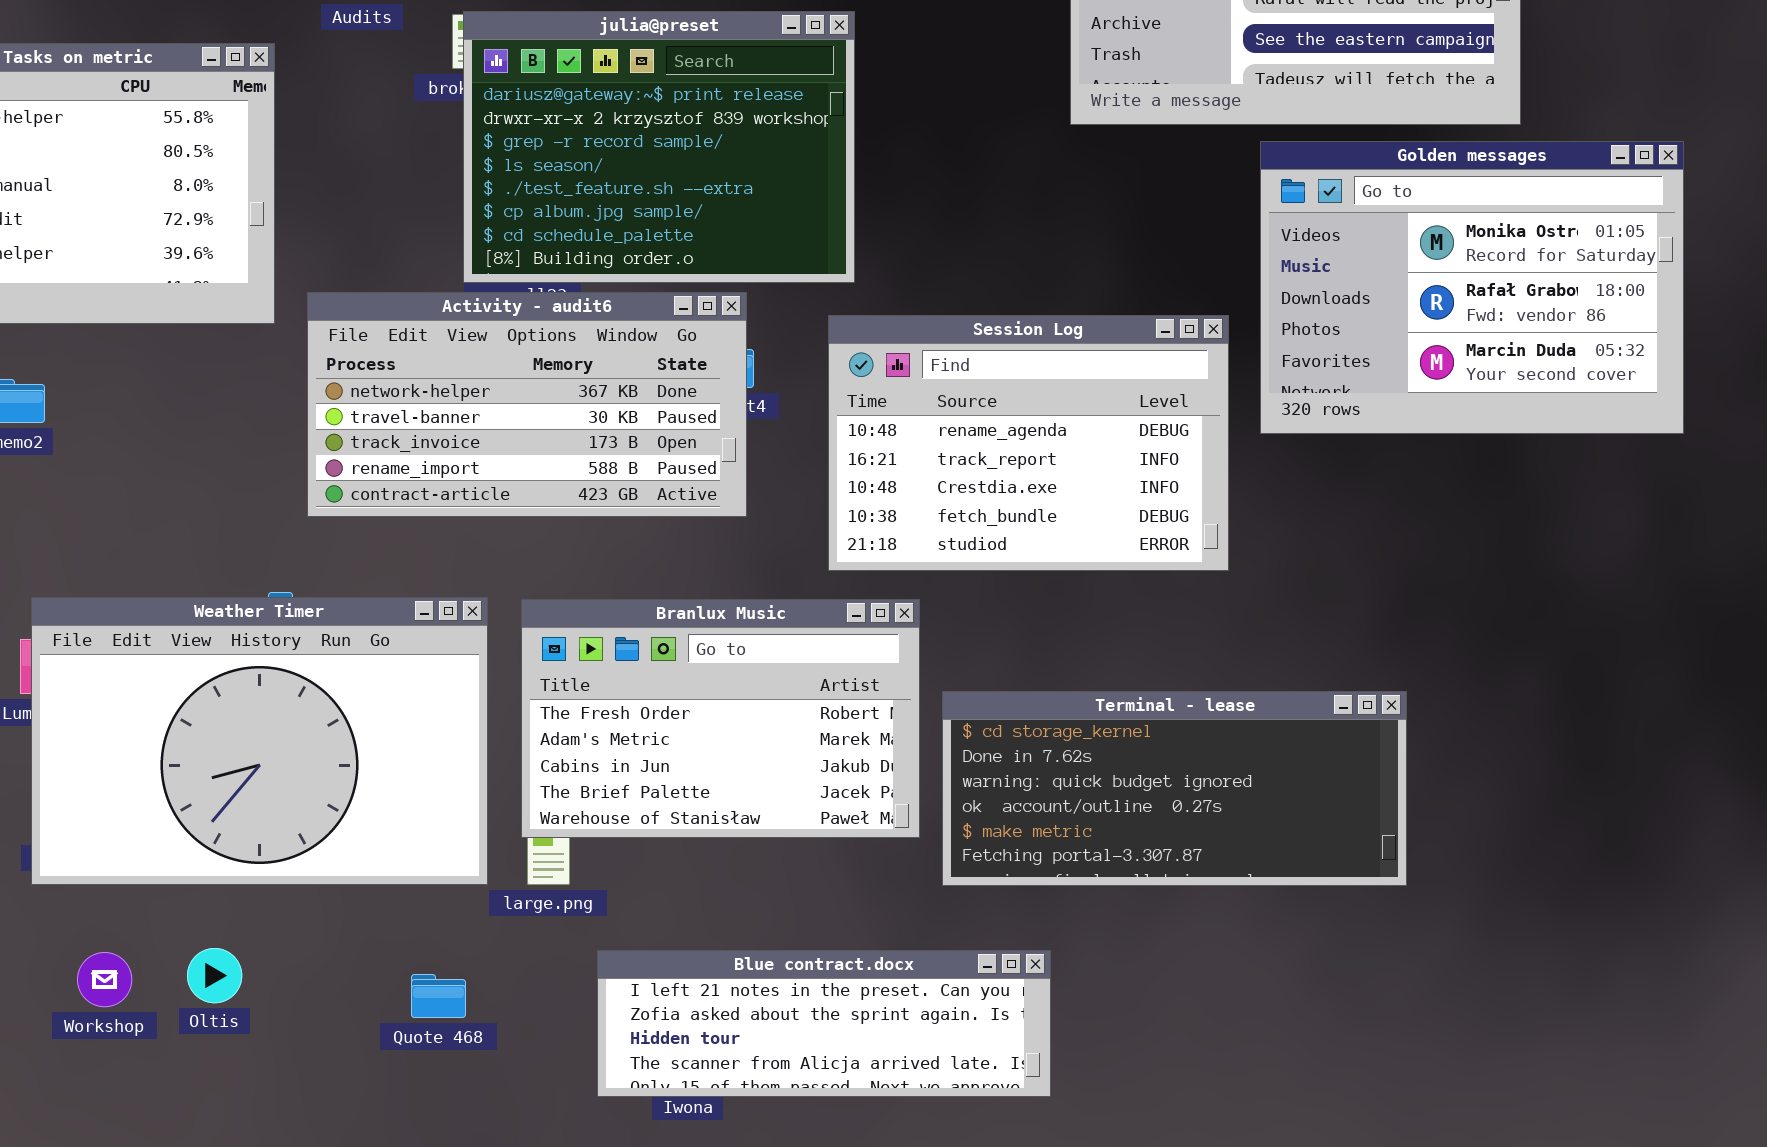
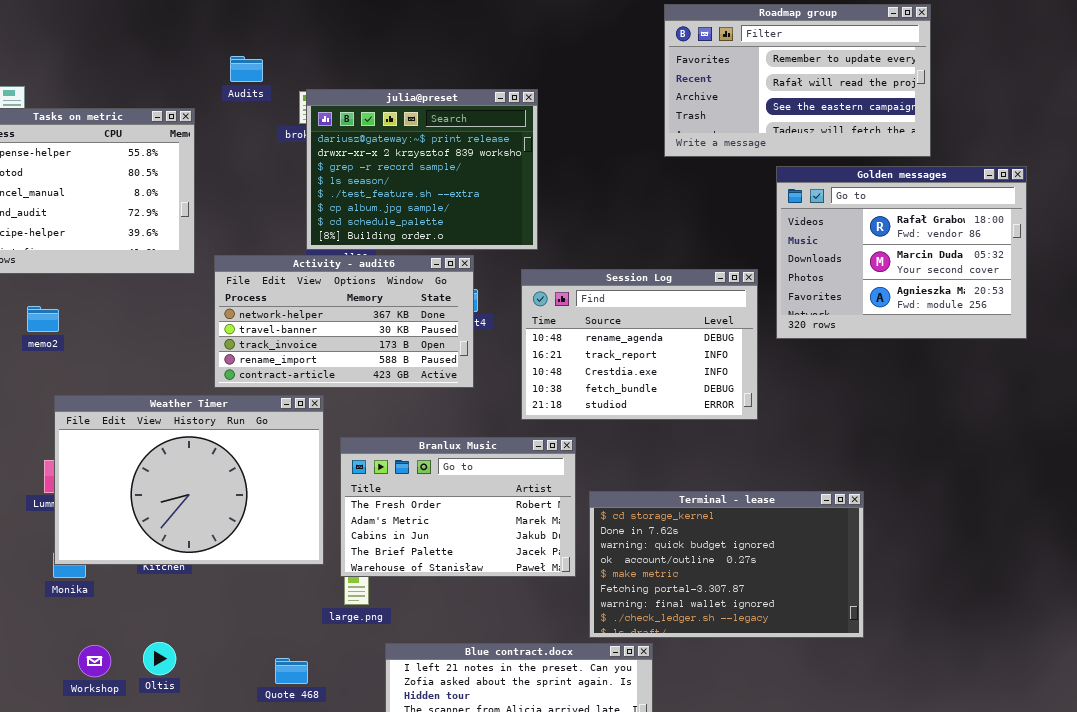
Golden messages: [1260,141,1684,434] -> [776,166,1027,339], scrolled down 1 row
Weather Timer: [31,597,488,885] -> [54,395,324,565], moved
Terminal - lease: [942,691,1407,886] -> [589,491,864,638], resized

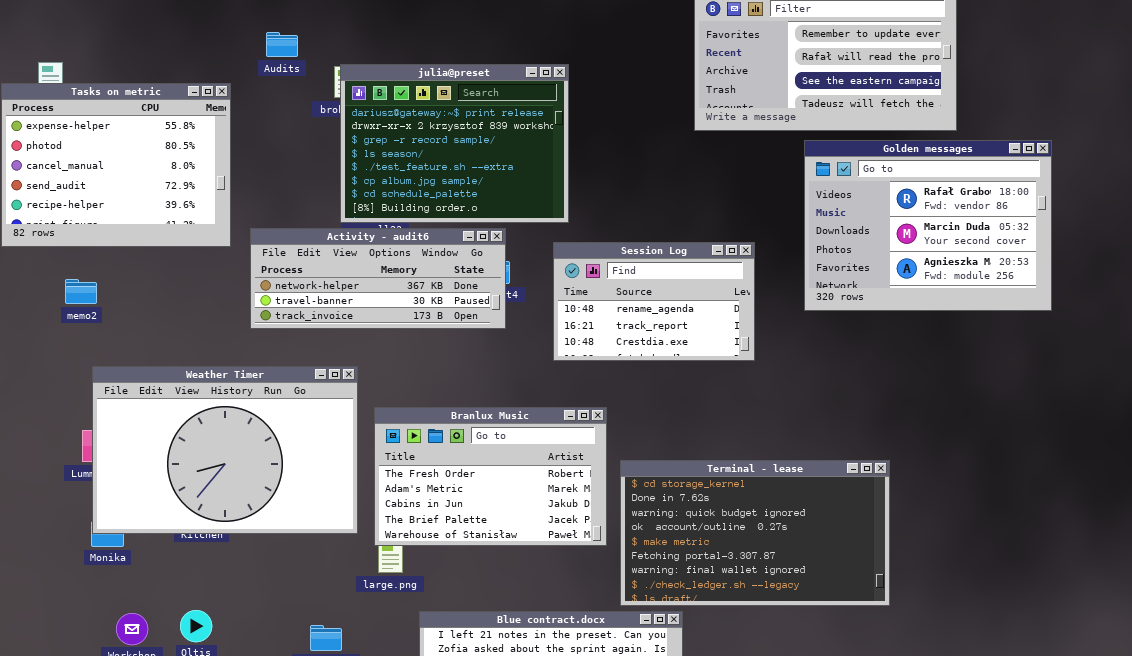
Activity - audit6: [214,255,474,388] -> [250,228,506,329], resized
Session Log: [521,269,758,420] -> [553,242,755,361], resized

